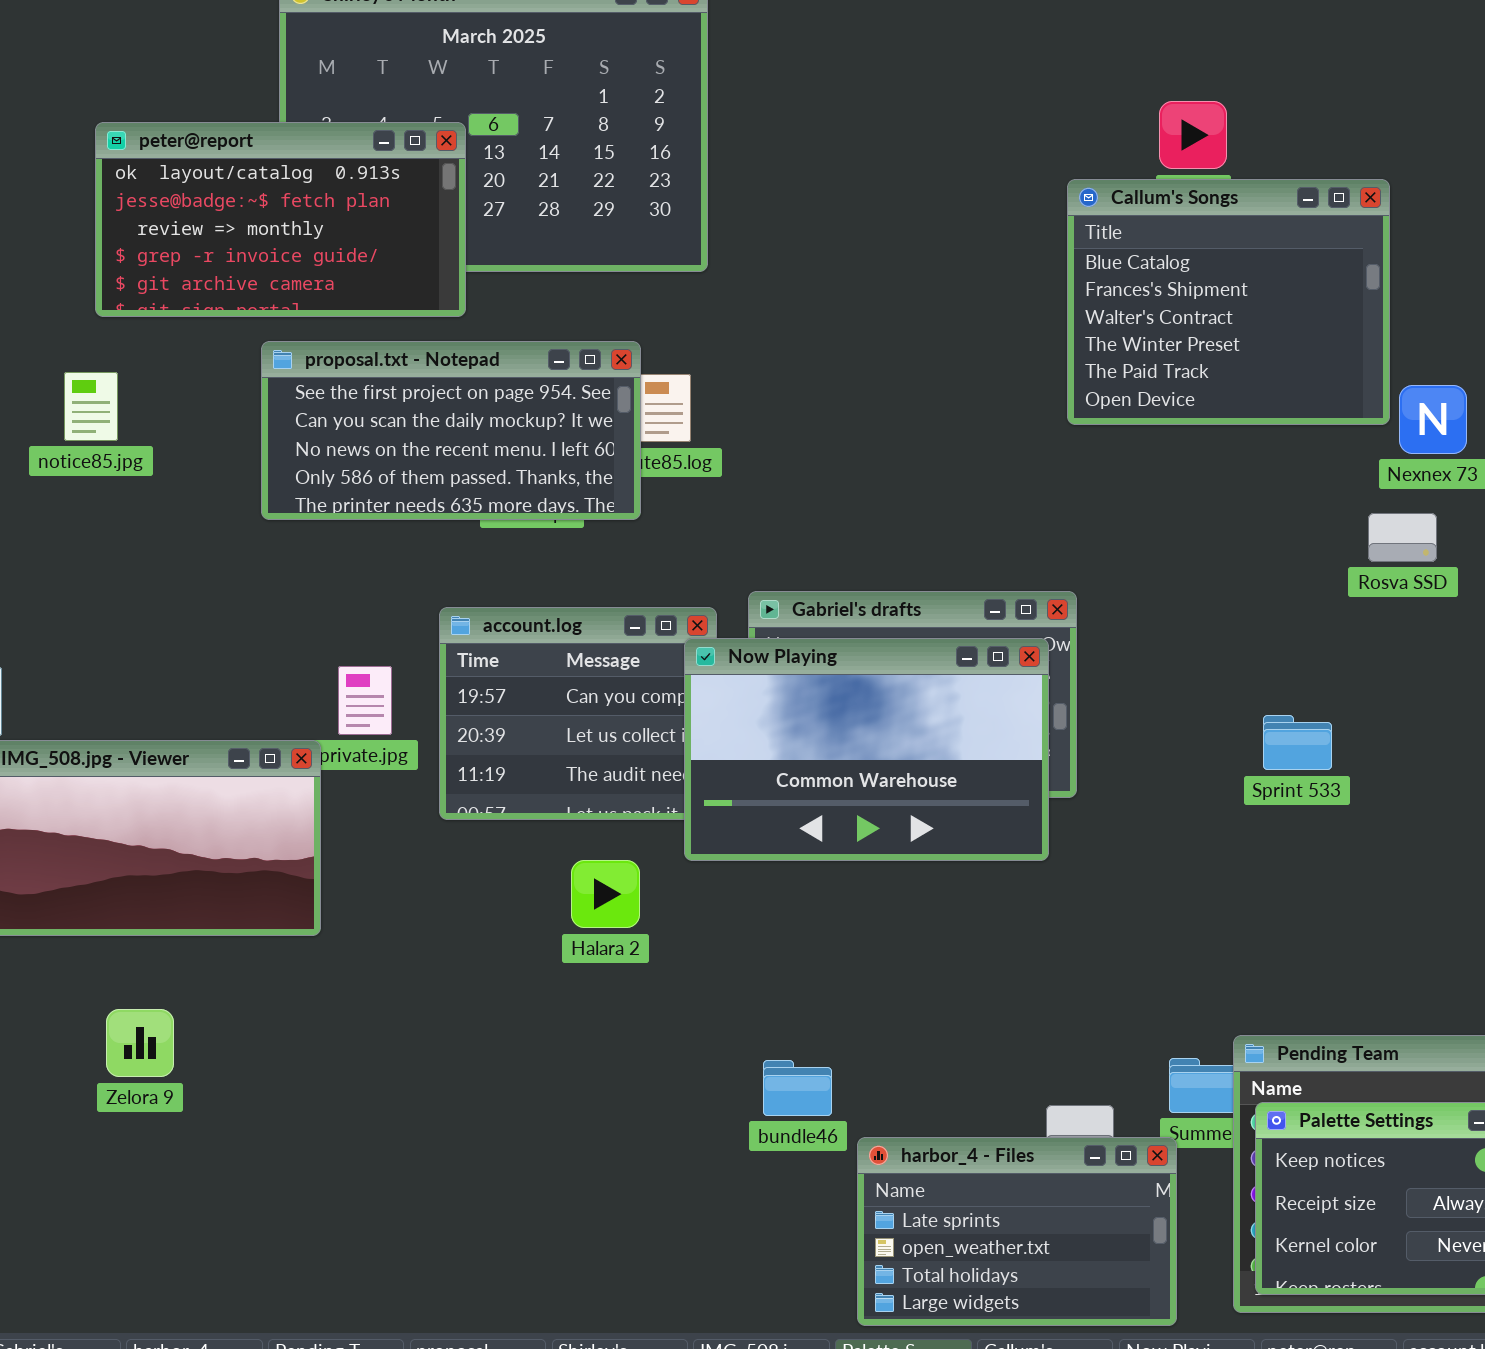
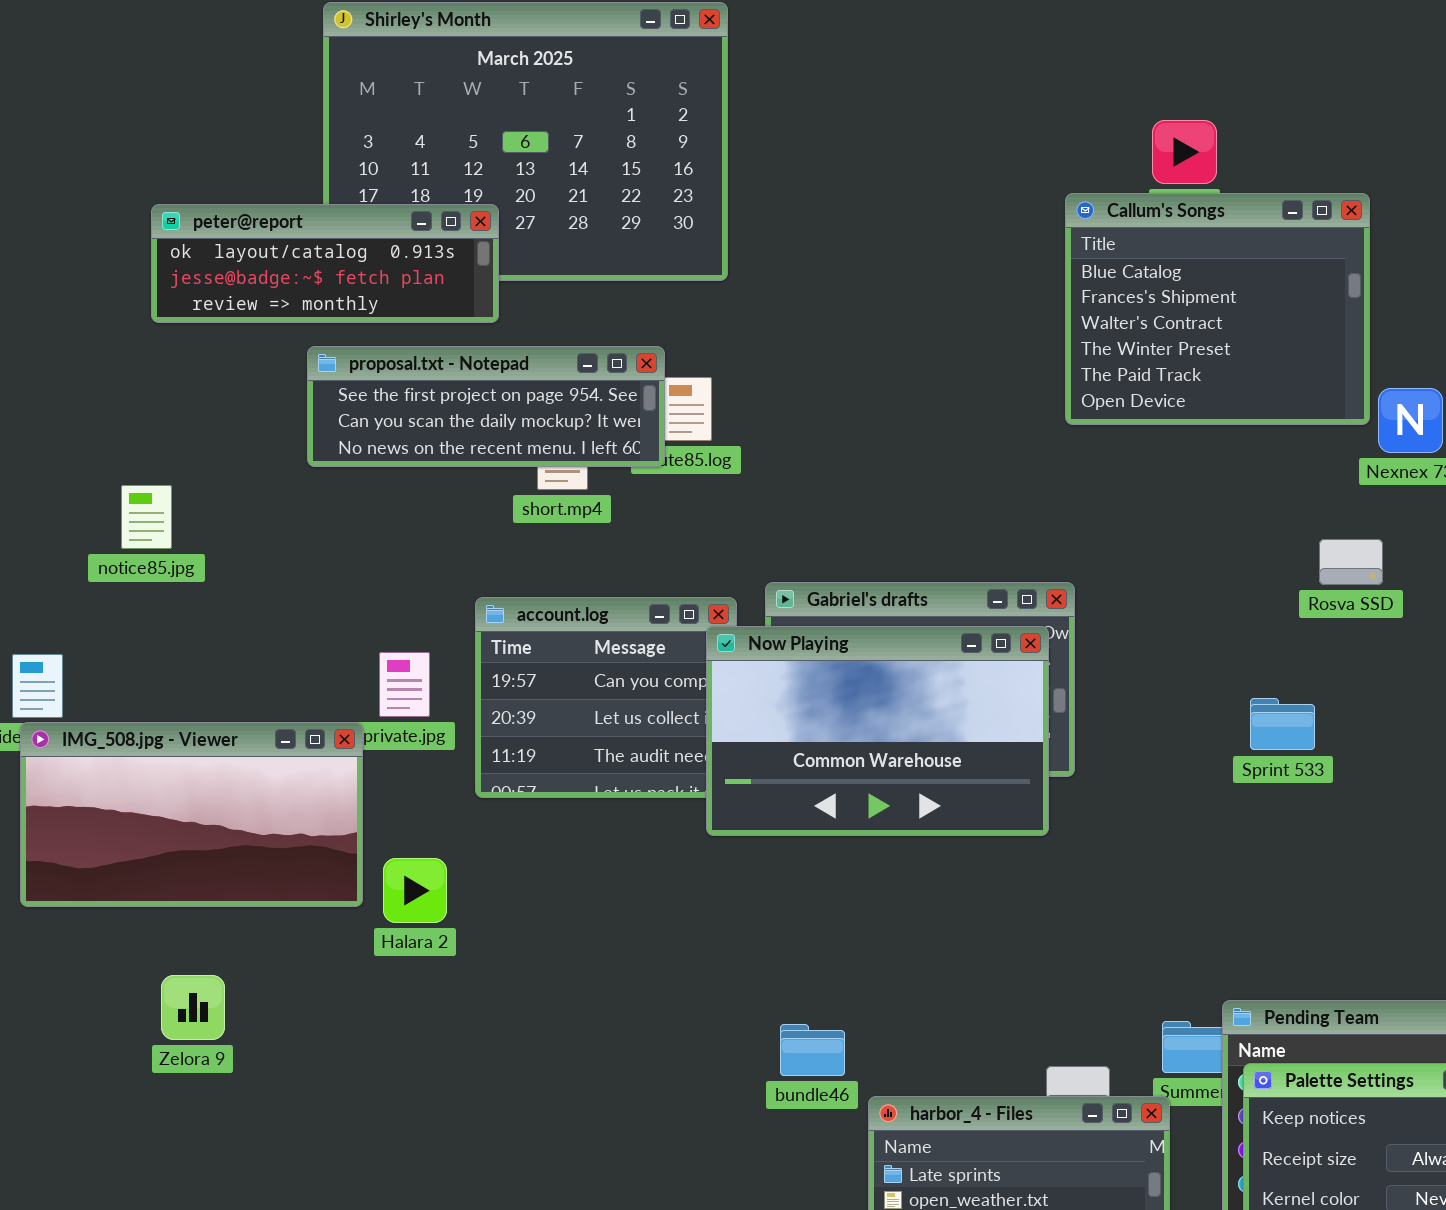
peter@report: [95,122,466,317] -> [151,204,499,323], resized
proposal.txt - Notepad: [261,341,641,520] -> [307,346,665,467], resized
notice85.jpg: [64,372,118,441] -> [121,485,172,549], moved
Rosva SSD: [1368,513,1437,562] -> [1319,539,1383,585], moved
Halara 2: [571,860,640,928] -> [383,858,447,923], moved

